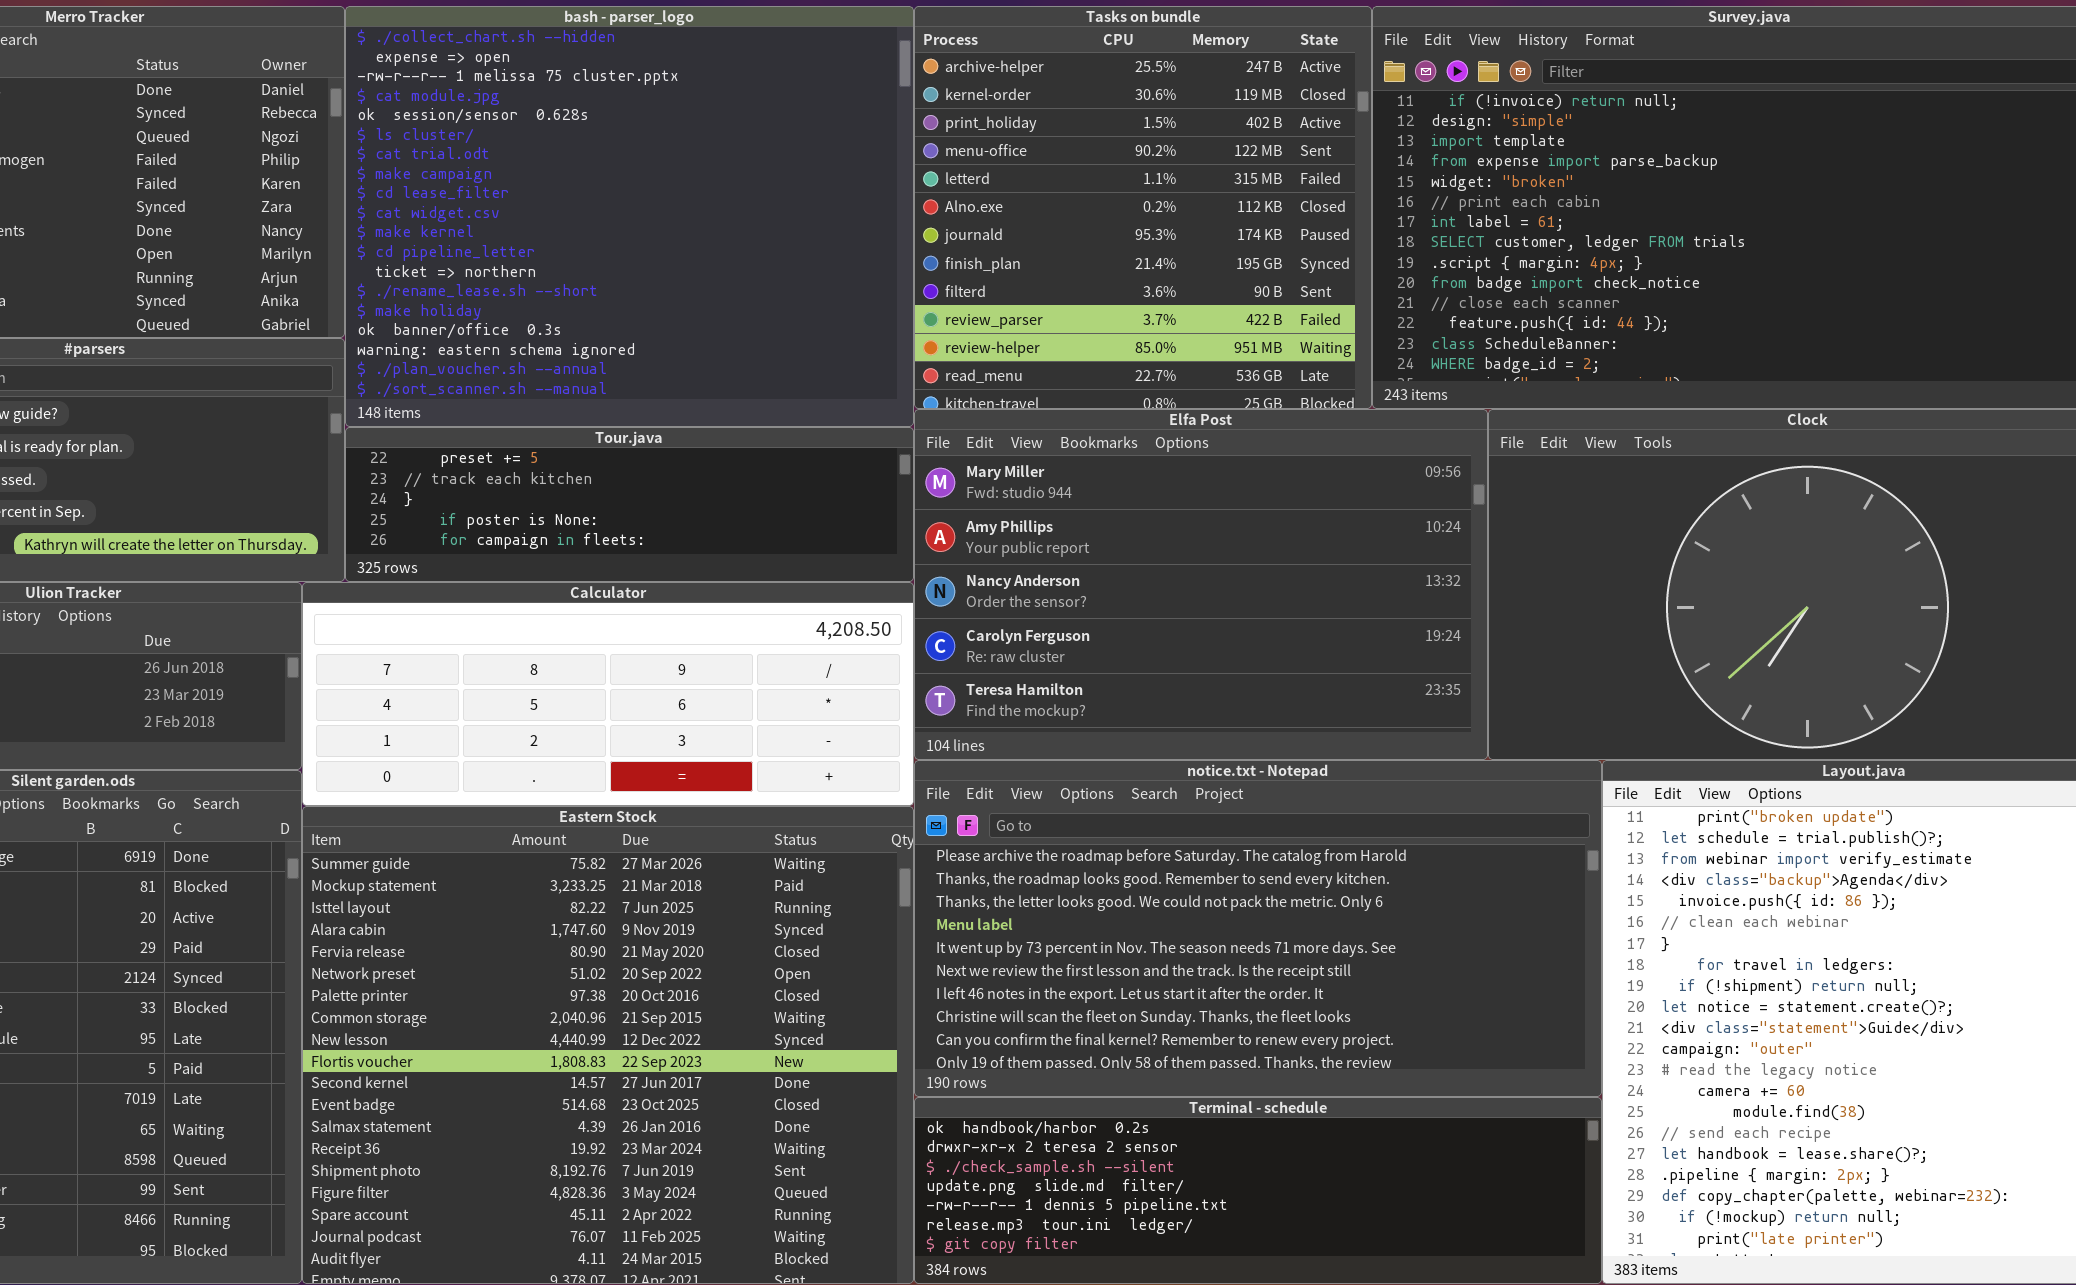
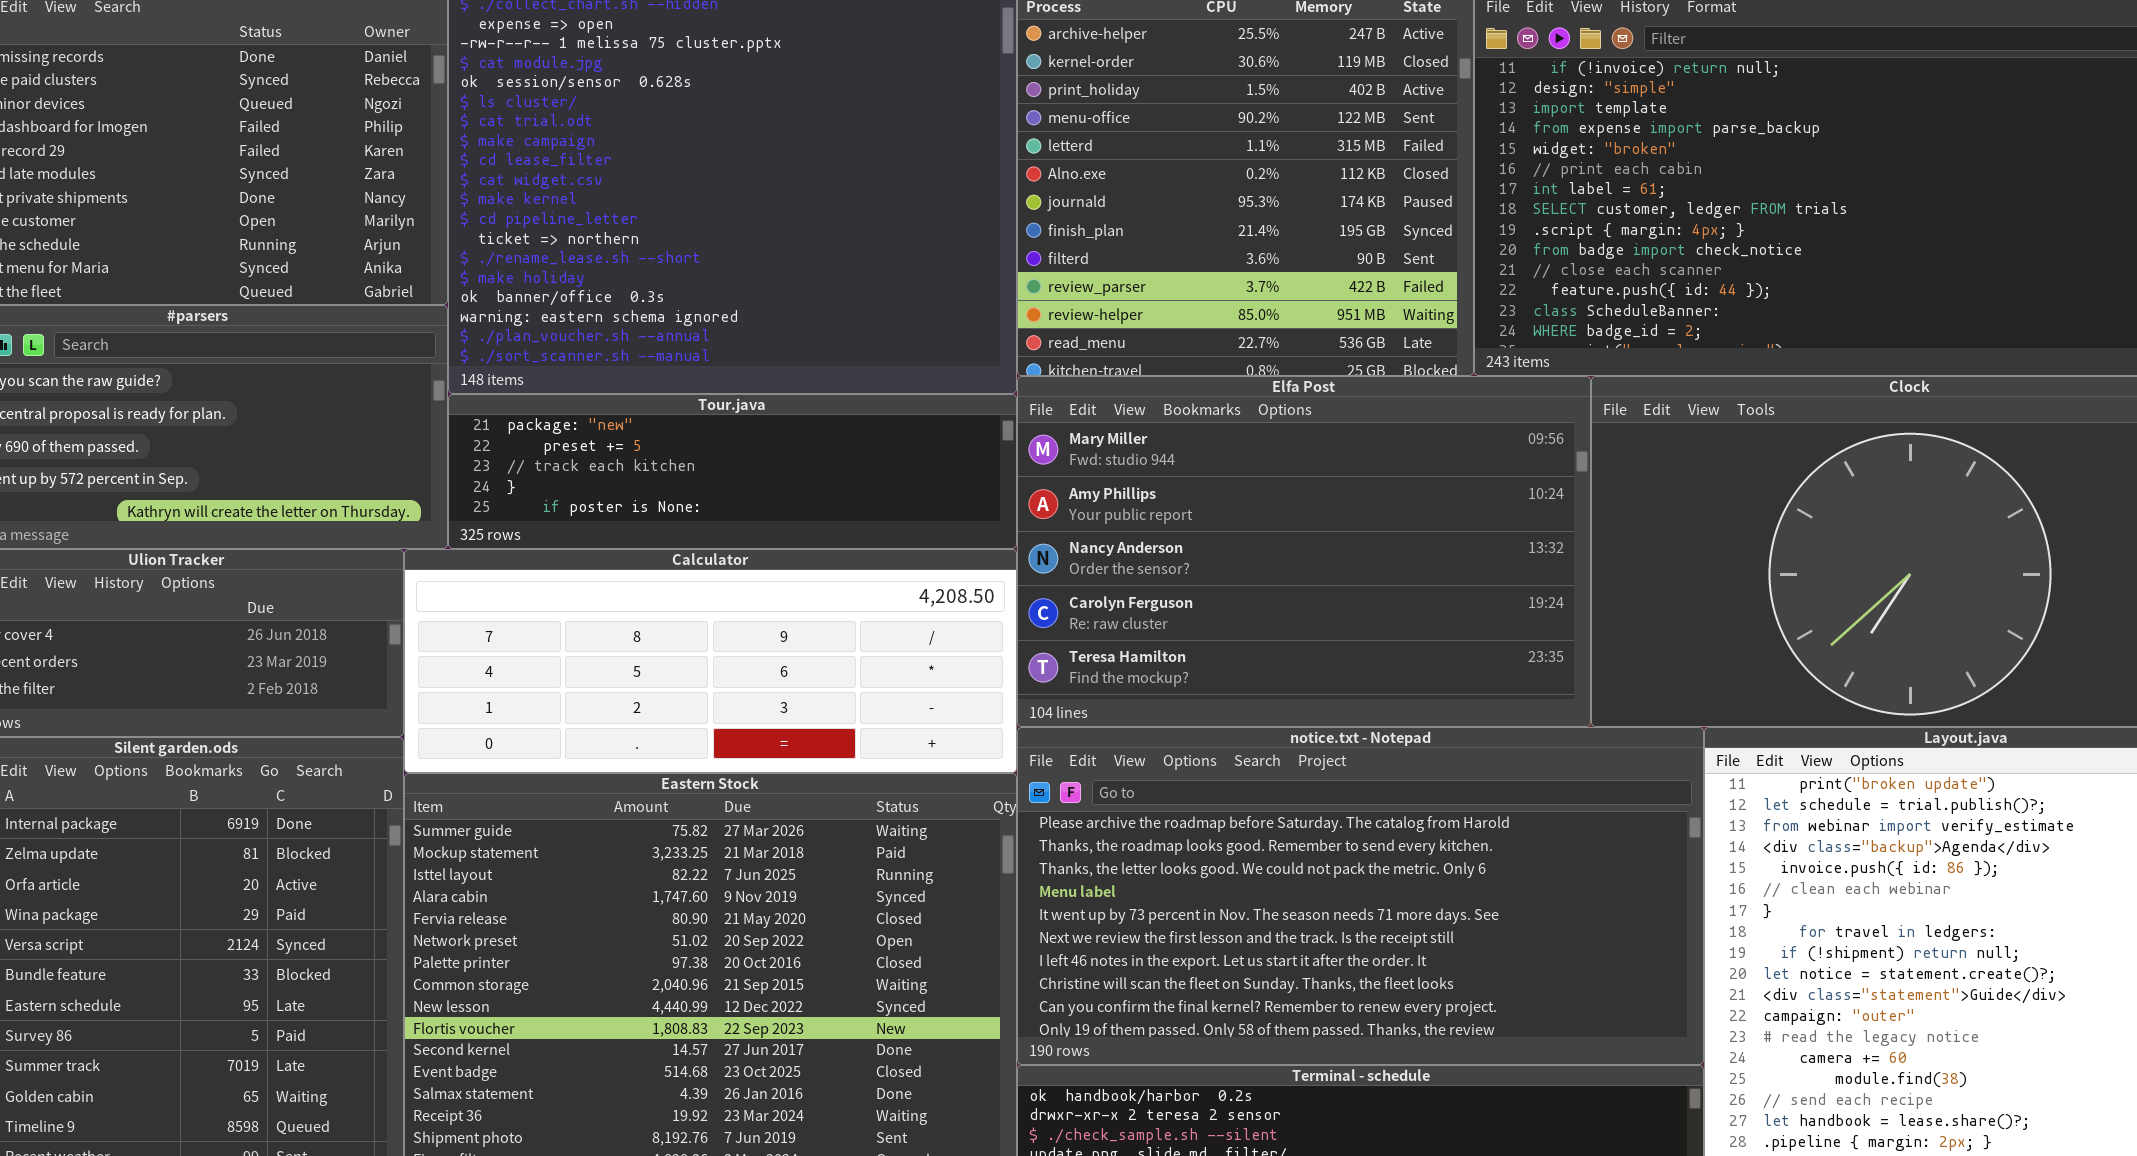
Tour.java: [345,427,914,582] -> [448,394,1017,549], scrolled up 1 row

